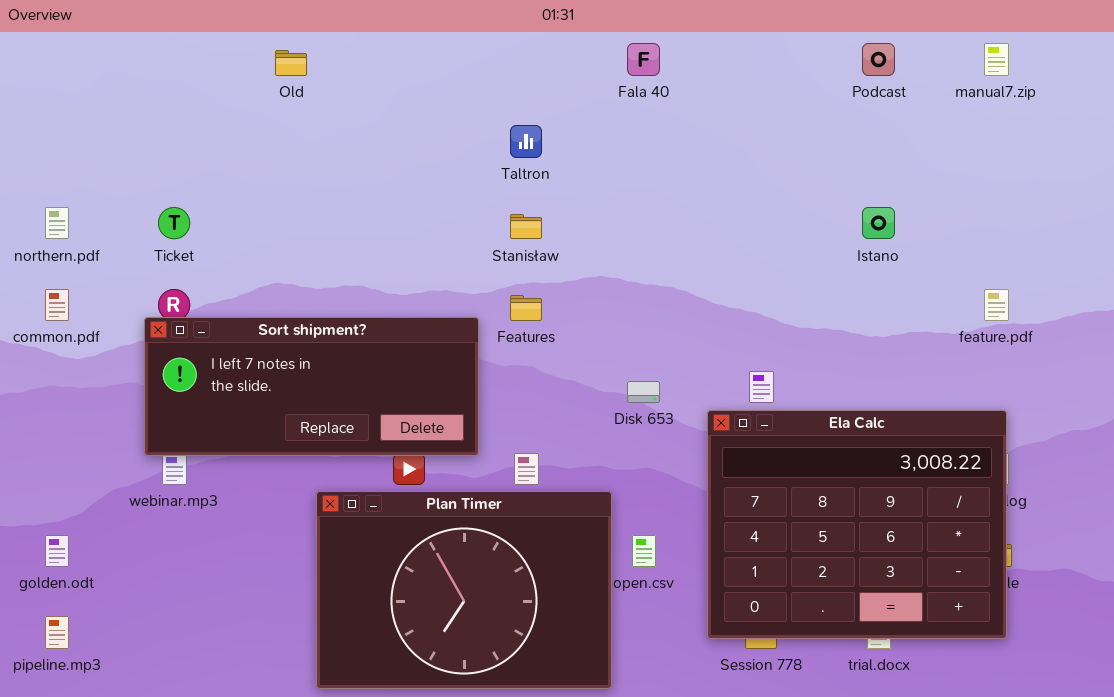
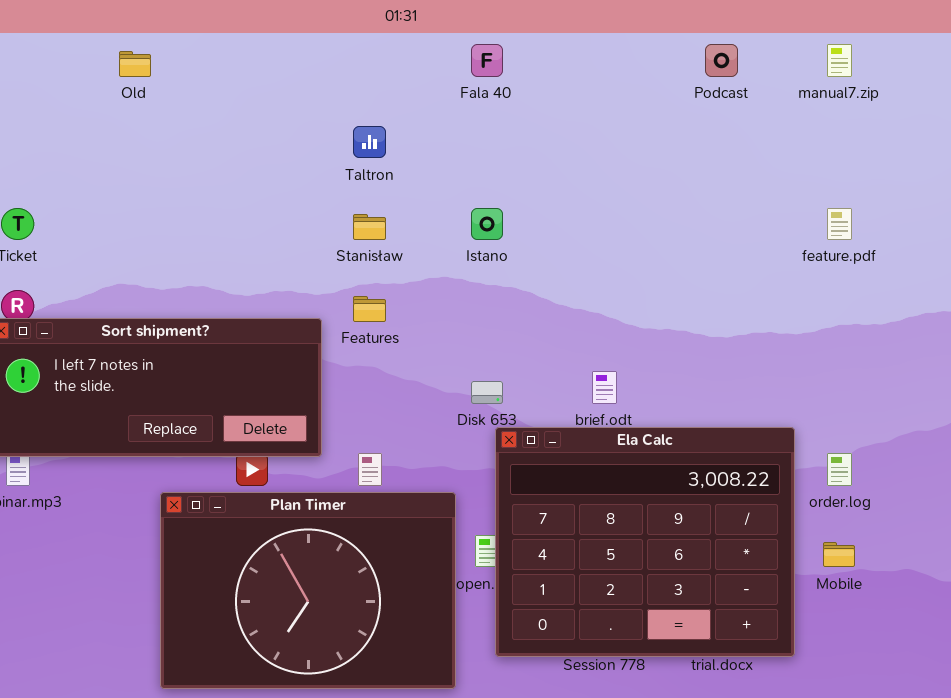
Istano: [862,207,895,239] -> [471,208,503,240], moved
feature.pdf: [984,289,1009,321] -> [827,208,852,240], moved
Ela Calc: [707,410,1007,639] -> [495,427,795,657], moved

